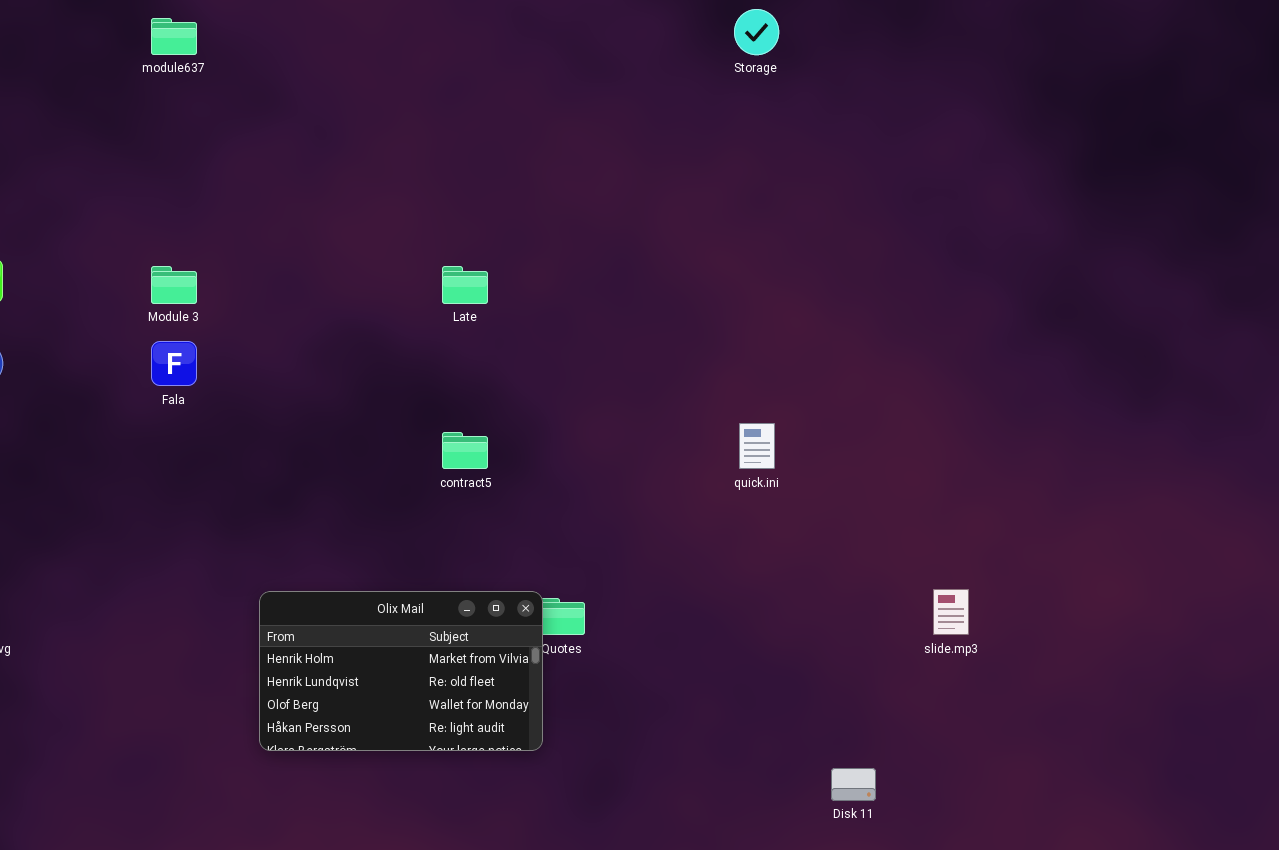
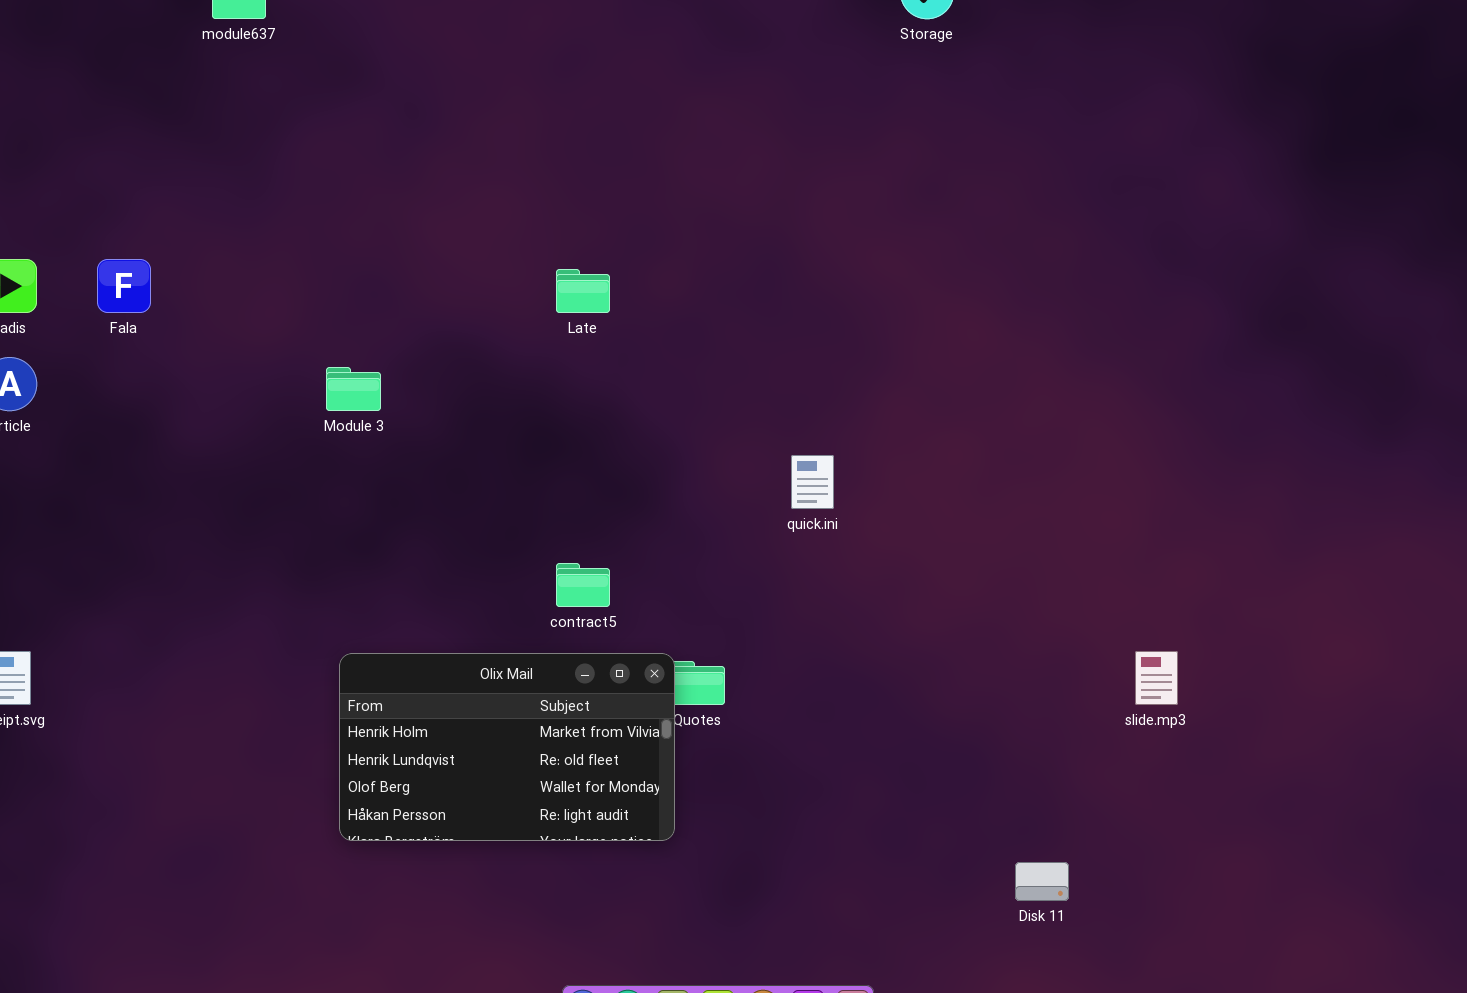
Module 3: [151,266,197,304] -> [326,367,381,411], moved
Fala: [151,341,197,386] -> [97,259,151,313], moved
quick.ini: [739,423,775,469] -> [791,455,834,509], moved
contract5: [442,432,488,469] -> [556,563,610,607], moved

